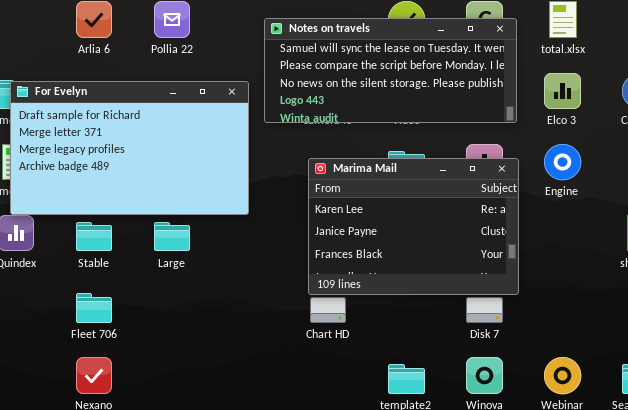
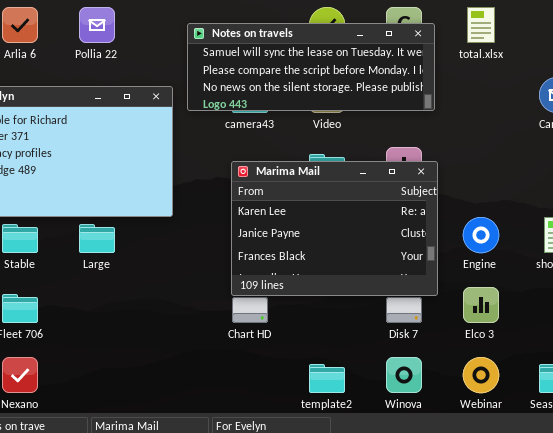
Notes on travels: [264,18,517,123] -> [187,23,435,111], resized
Elco 3: [544,73,581,109] -> [463,287,499,323], moved
Engine: [544,144,581,180] -> [463,217,499,253], moved

